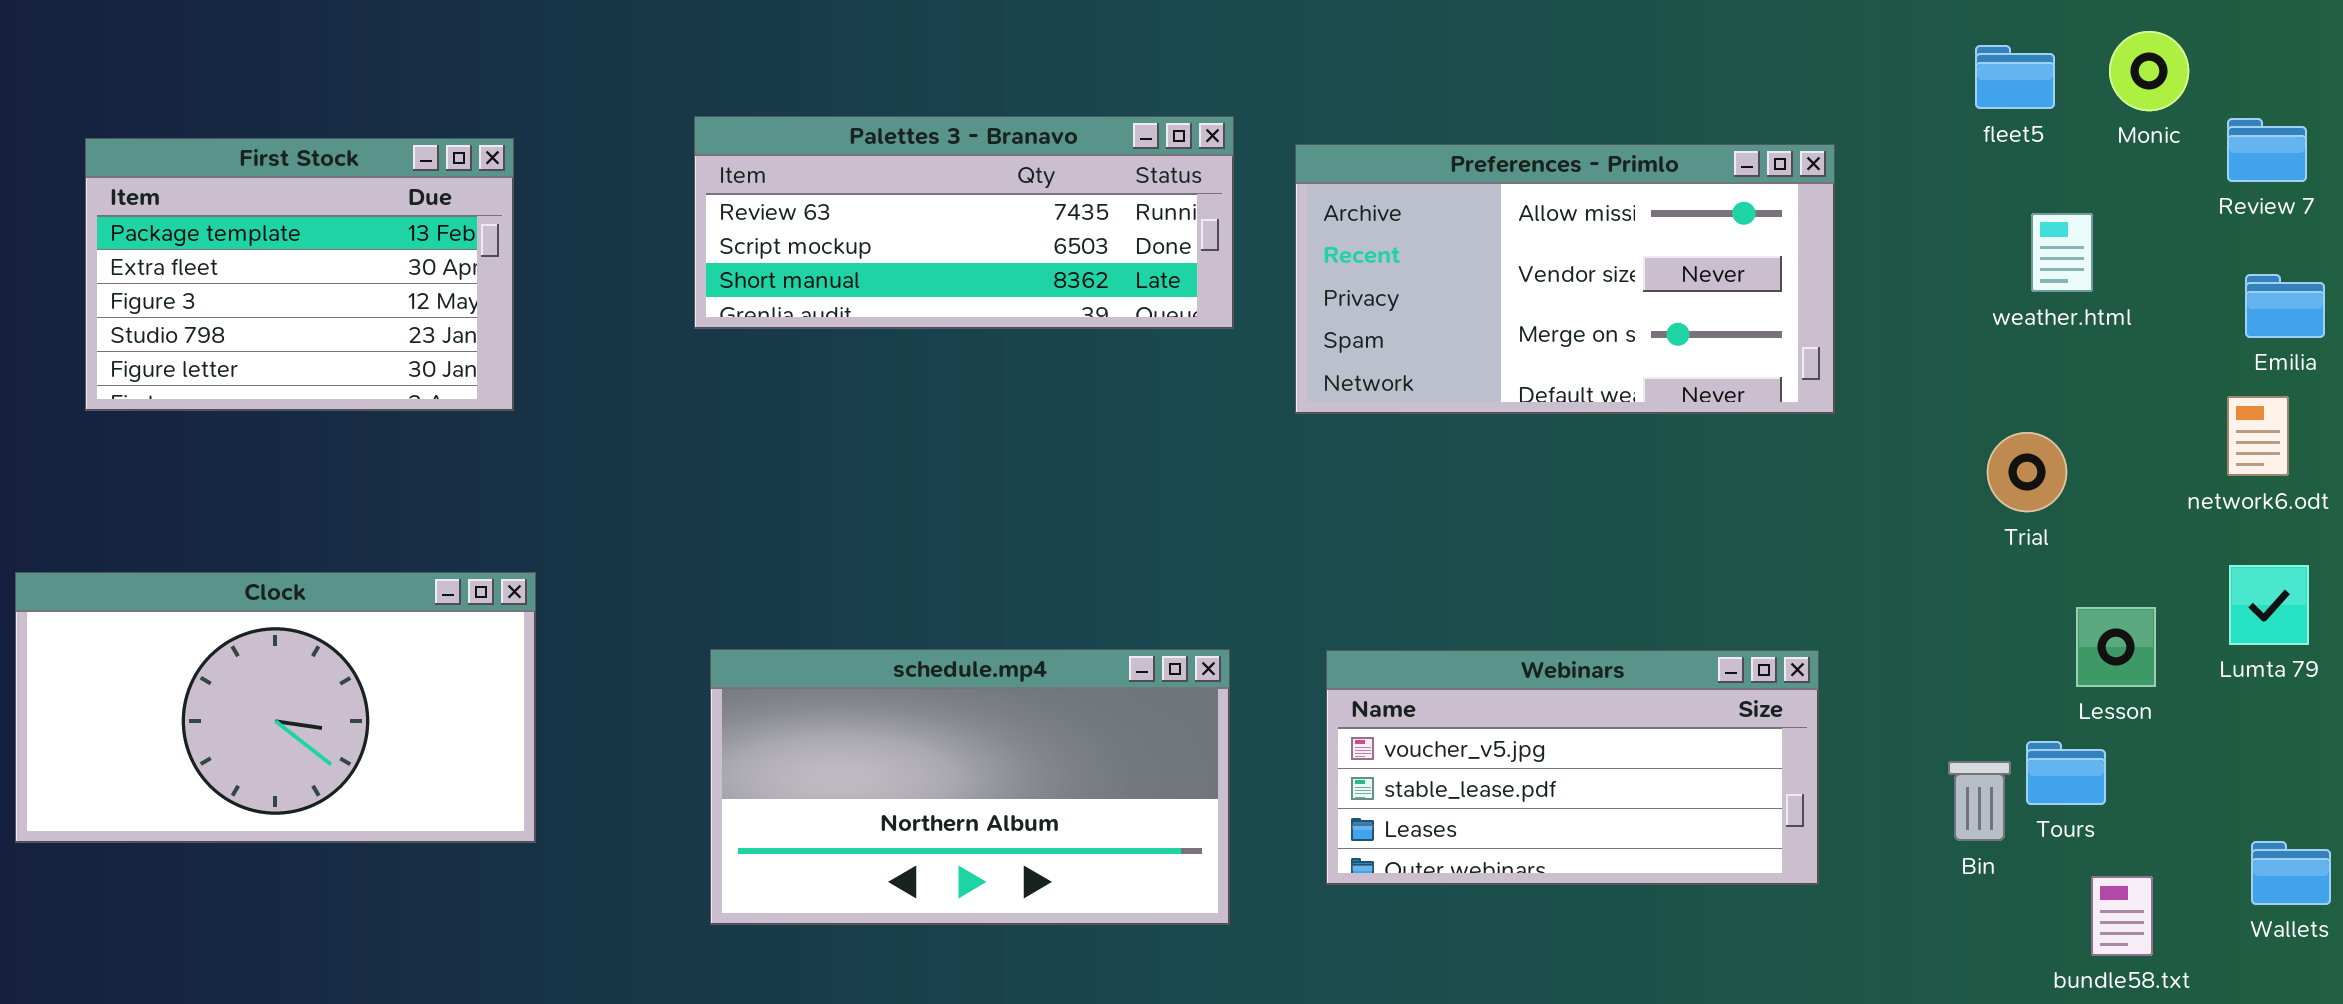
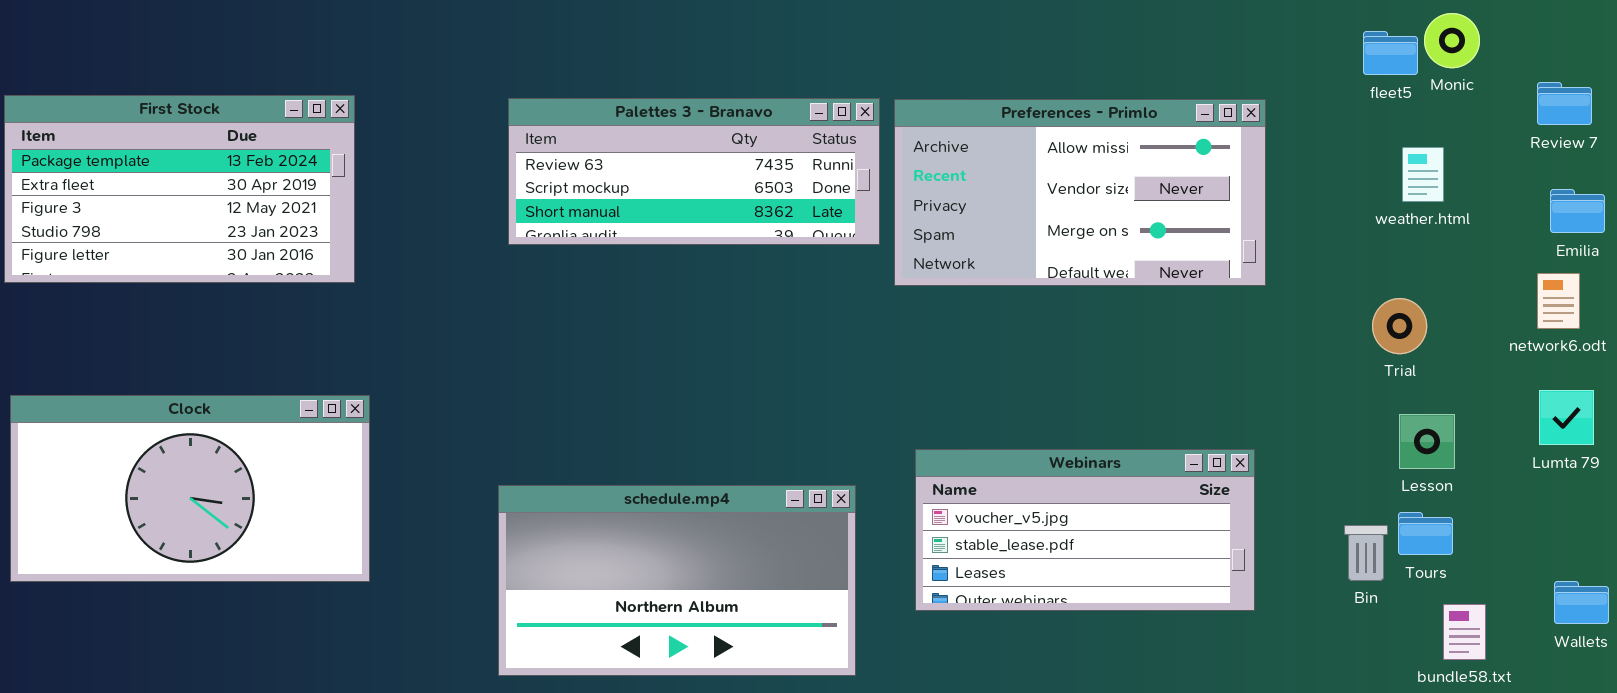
Monic: [2109,31,2189,111] -> [1424,13,1480,68], moved
Palettes 3 - Branavo: [694,116,1234,329] -> [508,98,880,245], moved
First Stock: [85,138,514,411] -> [4,95,355,283], resized
Lesson: [2076,607,2156,687] -> [1399,414,1455,469], moved
schedule.mp4: [710,649,1230,925] -> [498,485,856,676], moved

